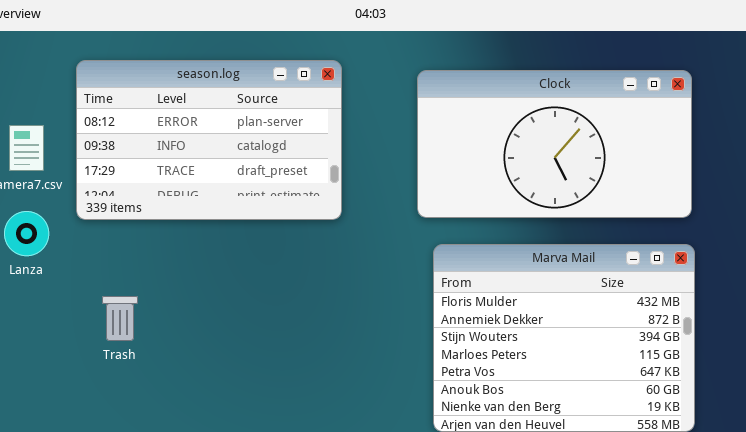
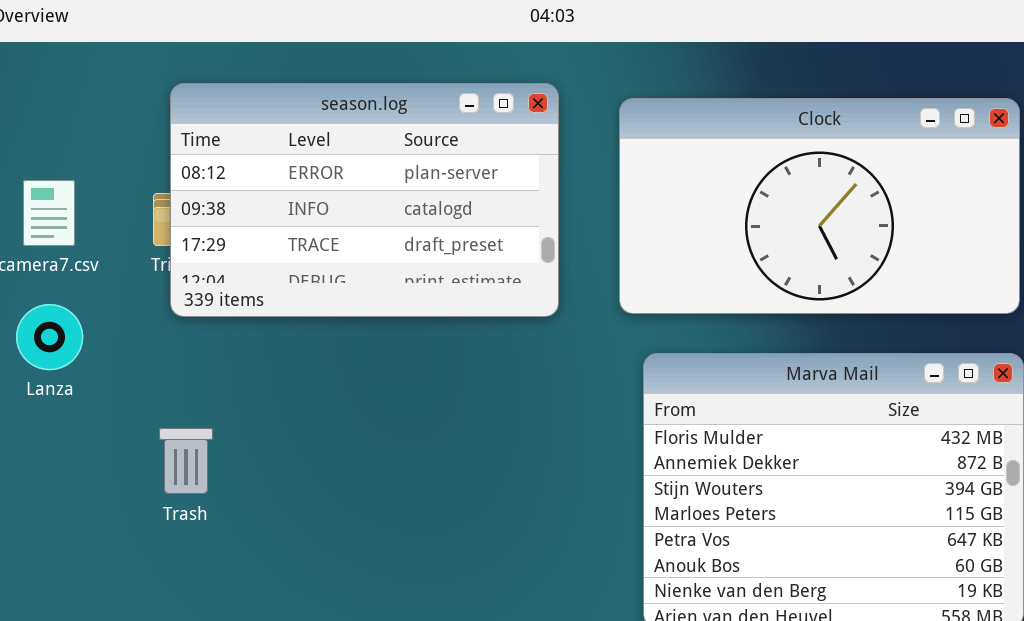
season.log: [76,60,342,220] -> [170,83,559,317], moved

